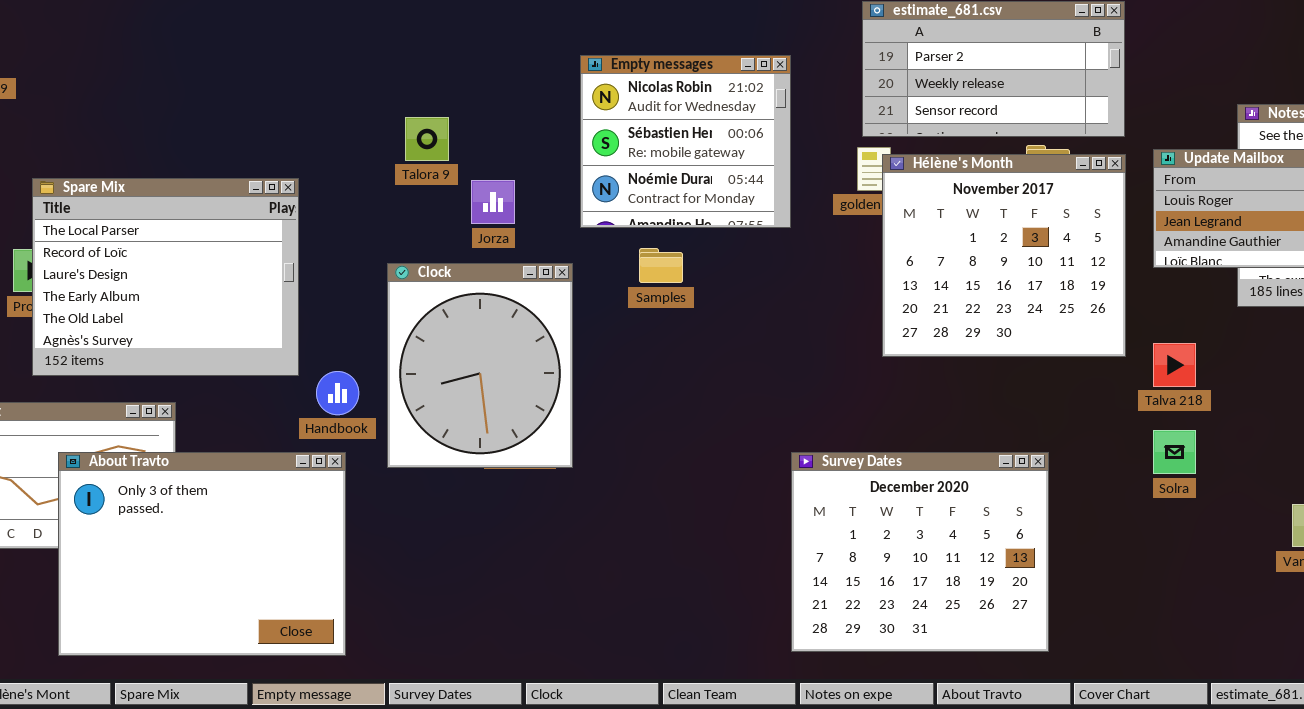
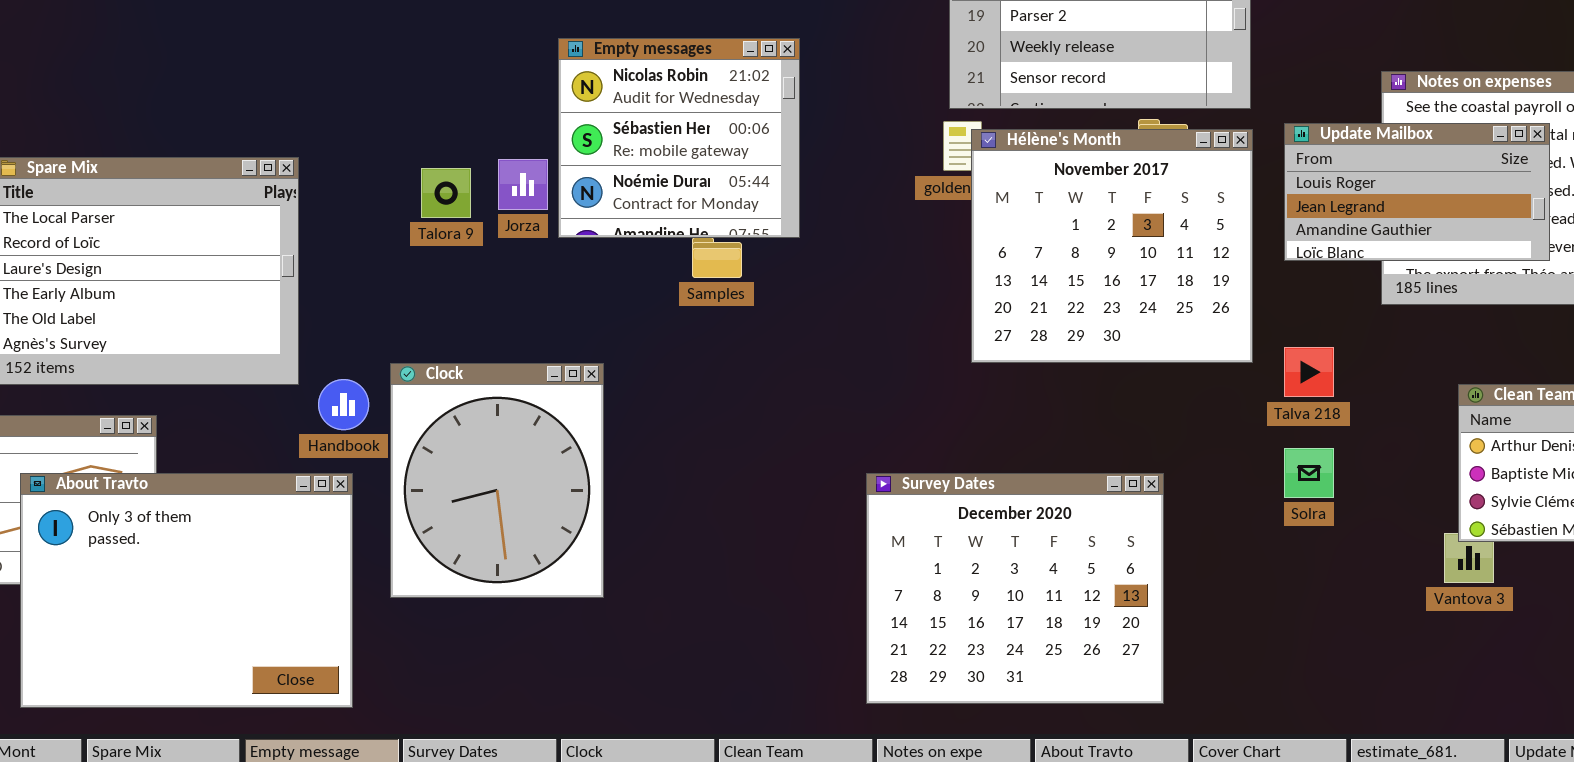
Empty messages: [580,55,791,228] -> [558,38,800,238], moved
Talora 9: [405,117,449,161] -> [421,168,471,218], moved
Clock: [387,263,573,468] -> [390,363,604,598], moved

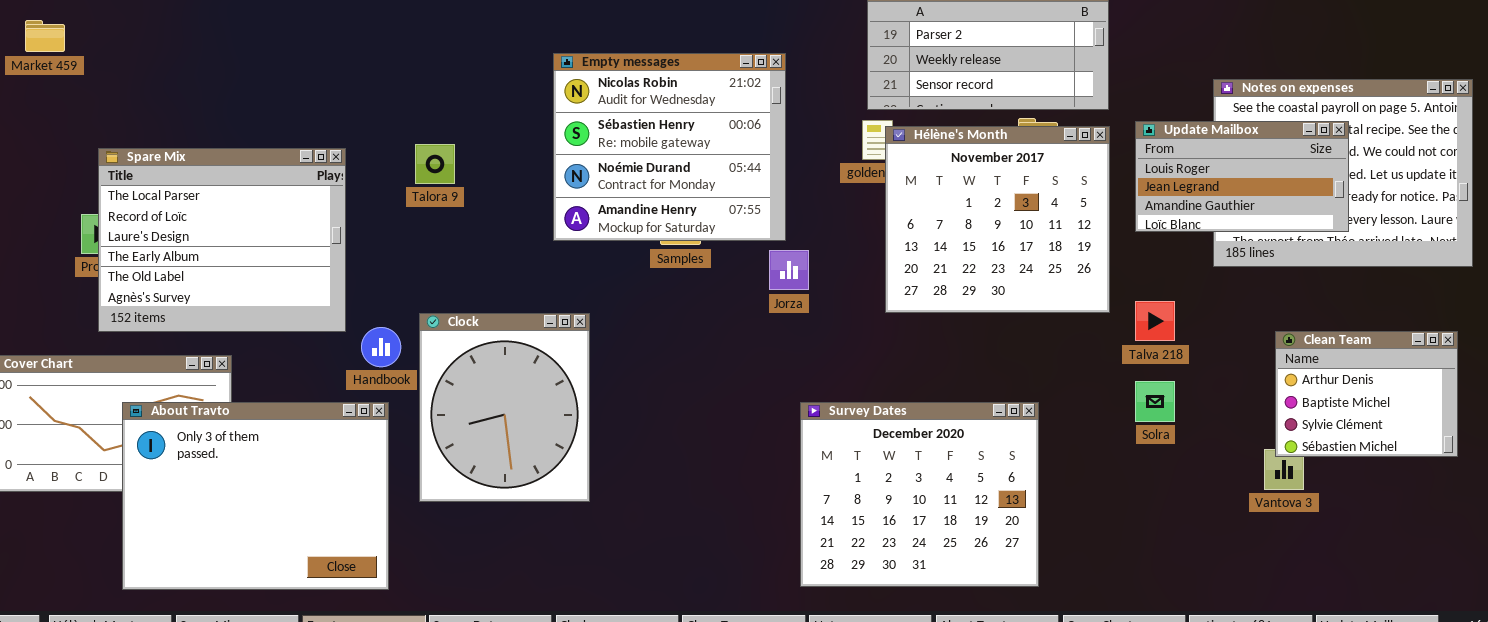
Empty messages: [558,38,800,238] -> [553,53,786,241], resized
Jorza: [498,159,548,210] -> [769,250,809,290], moved
Talora 9: [421,168,471,218] -> [415,144,455,184], moved

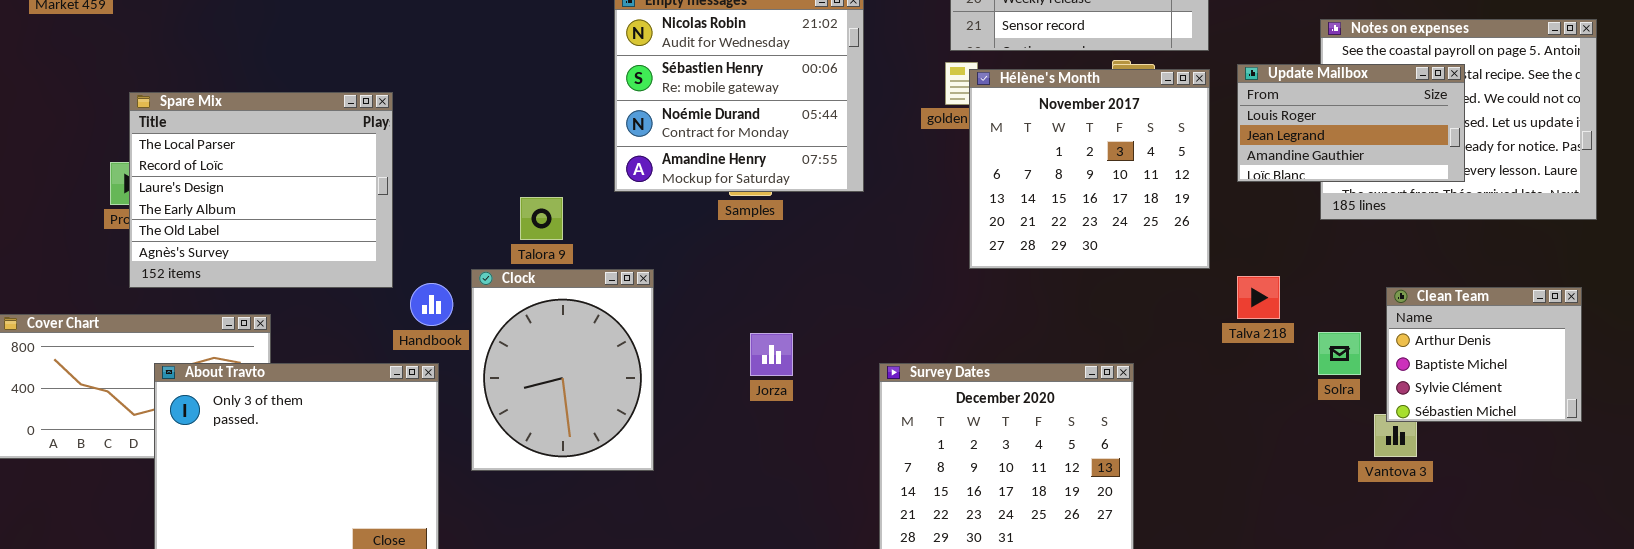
Talora 9: [415,144,455,184] -> [520,197,563,240], moved
Jorza: [769,250,809,290] -> [750,333,793,376], moved
Talva 218: [1135,301,1175,341] -> [1237,276,1280,319], moved
Solra: [1135,381,1175,422] -> [1318,332,1361,375], moved

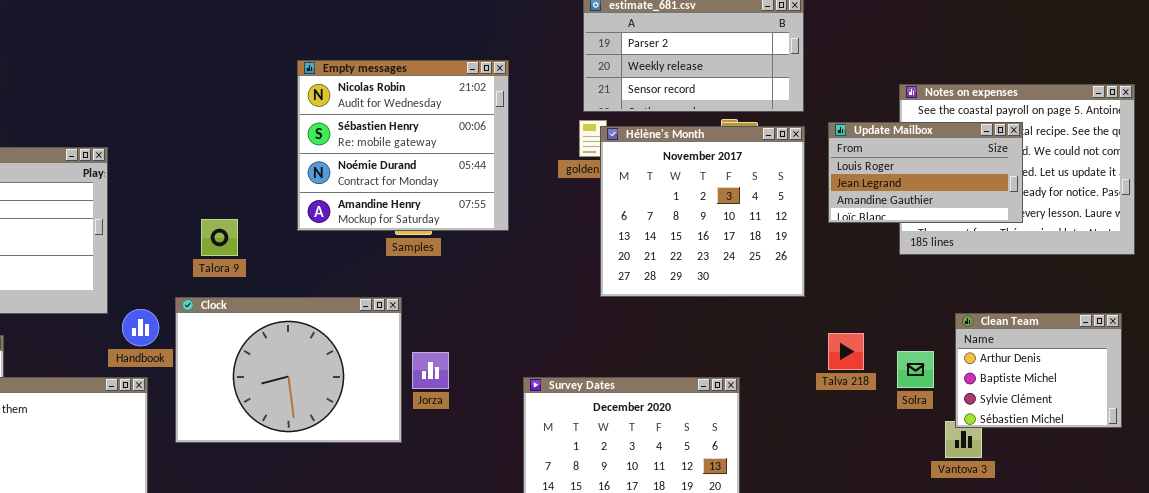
Talora 9: [520,197,563,240] -> [201,219,238,256], moved
Clock: [471,269,654,471] -> [175,297,402,443], resized
Talva 218: [1237,276,1280,319] -> [828,333,864,370], moved

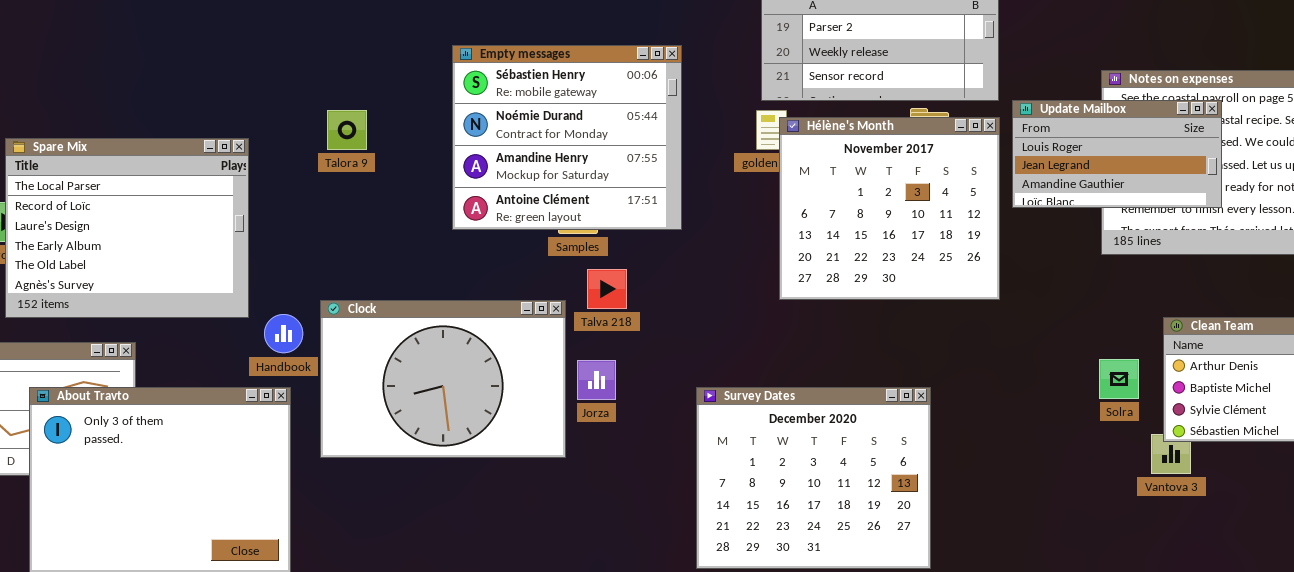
Empty messages: [297,60,509,231] -> [452,45,682,230], scrolled down 1 row
Update Mailbox: [828,122,1023,223] -> [1012,100,1222,208], moved
Talora 9: [201,219,238,256] -> [327,110,367,150], moved
Talva 218: [828,333,864,370] -> [587,269,627,309], moved

